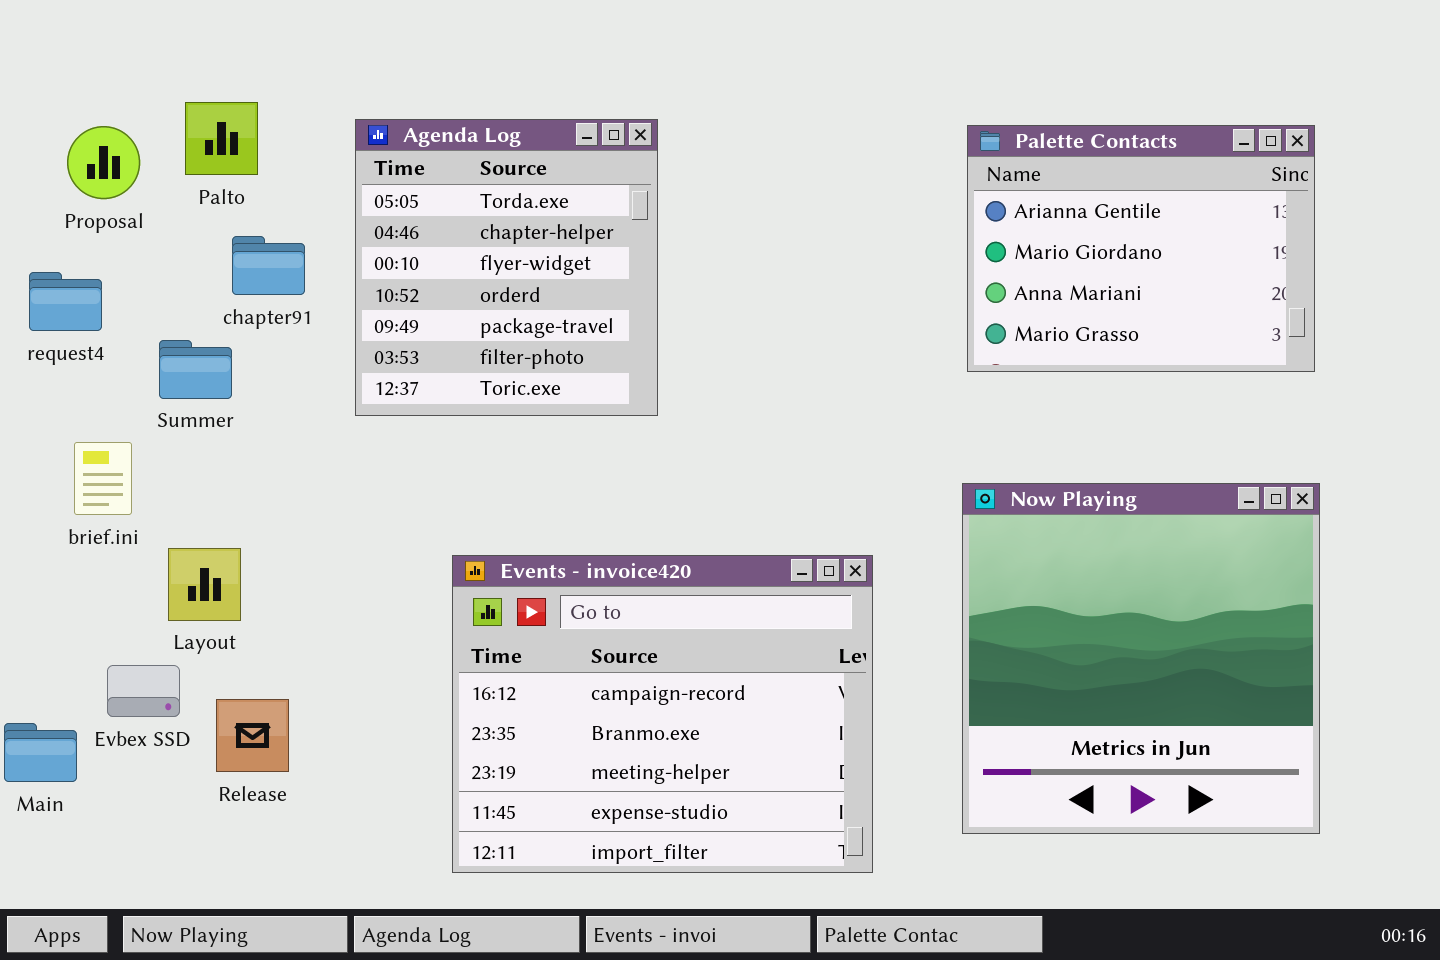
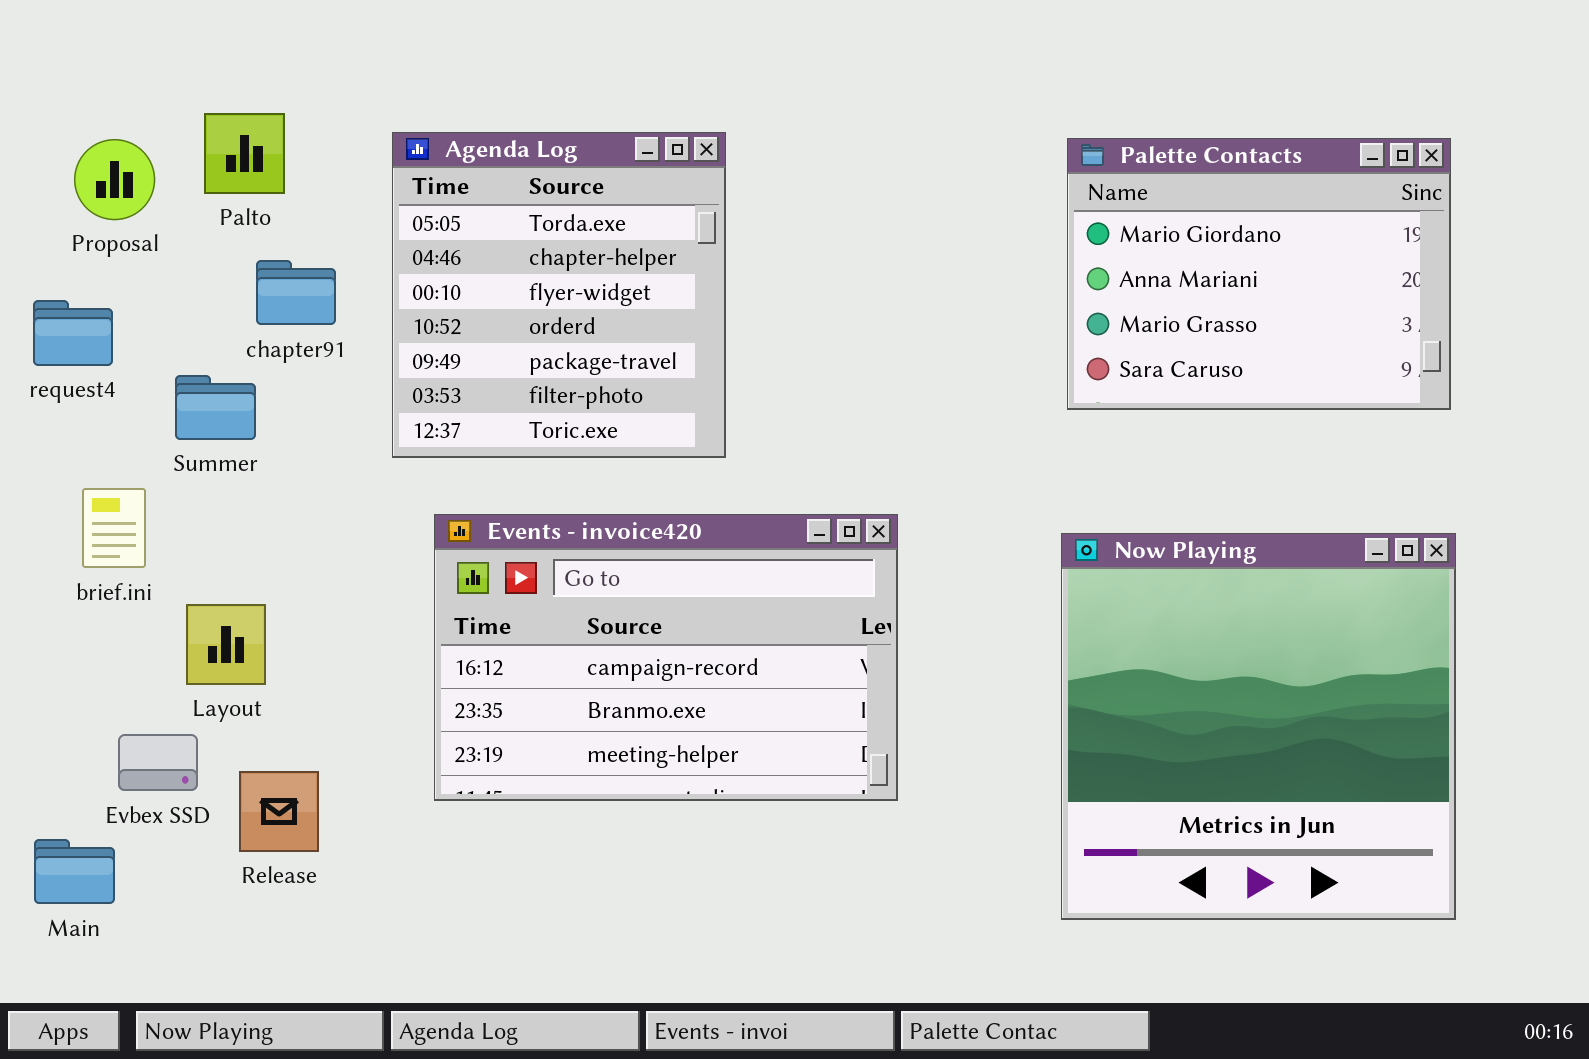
Palette Contacts: [967,125,1315,372] -> [1067,138,1451,410], scrolled down 1 row
Events - invoice420: [452,555,873,873] -> [434,514,898,801], moved, resized
Main: [4,723,77,782] -> [34,839,115,904], moved

